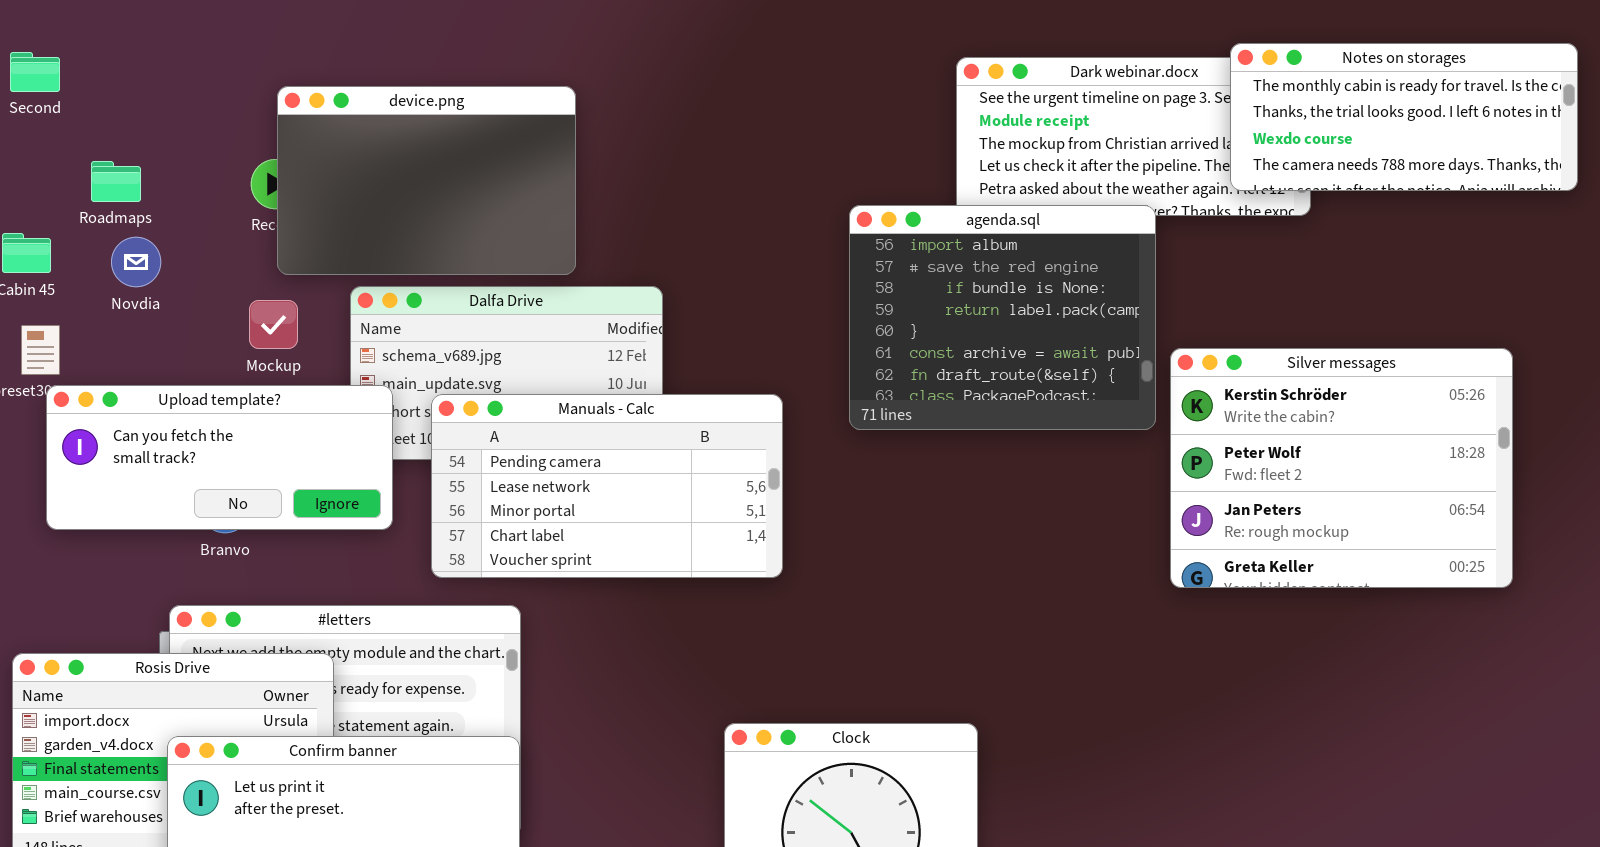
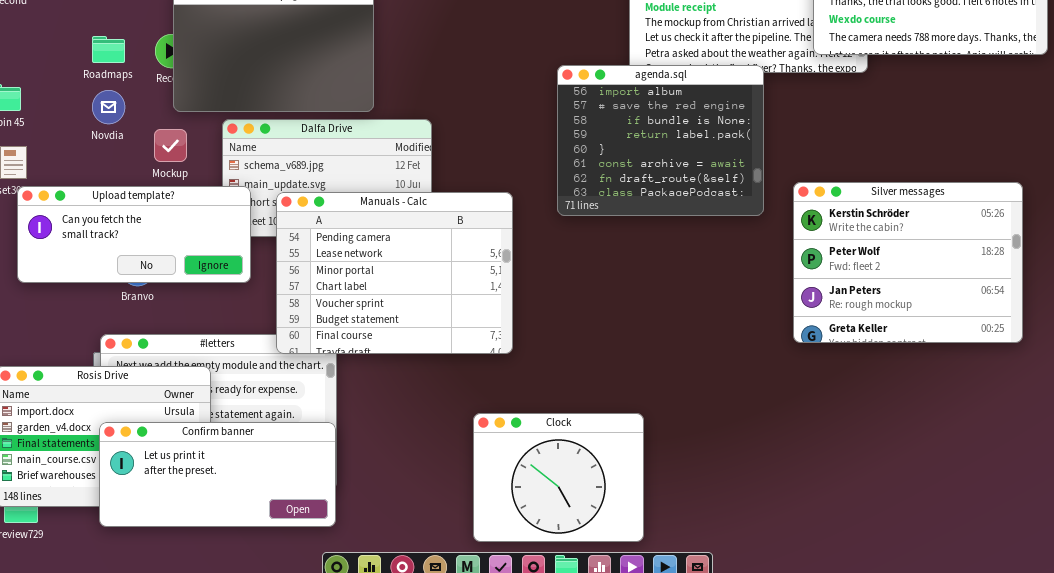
Roadmaps: [91,161,141,202] -> [92,36,125,63], moved
Novdia: [111,237,161,287] -> [92,90,125,124], moved
Silver messages: [1170,348,1513,588] -> [793,182,1023,343], moved
Manuals - Calc: [431,394,783,578] -> [276,192,513,354], resized

